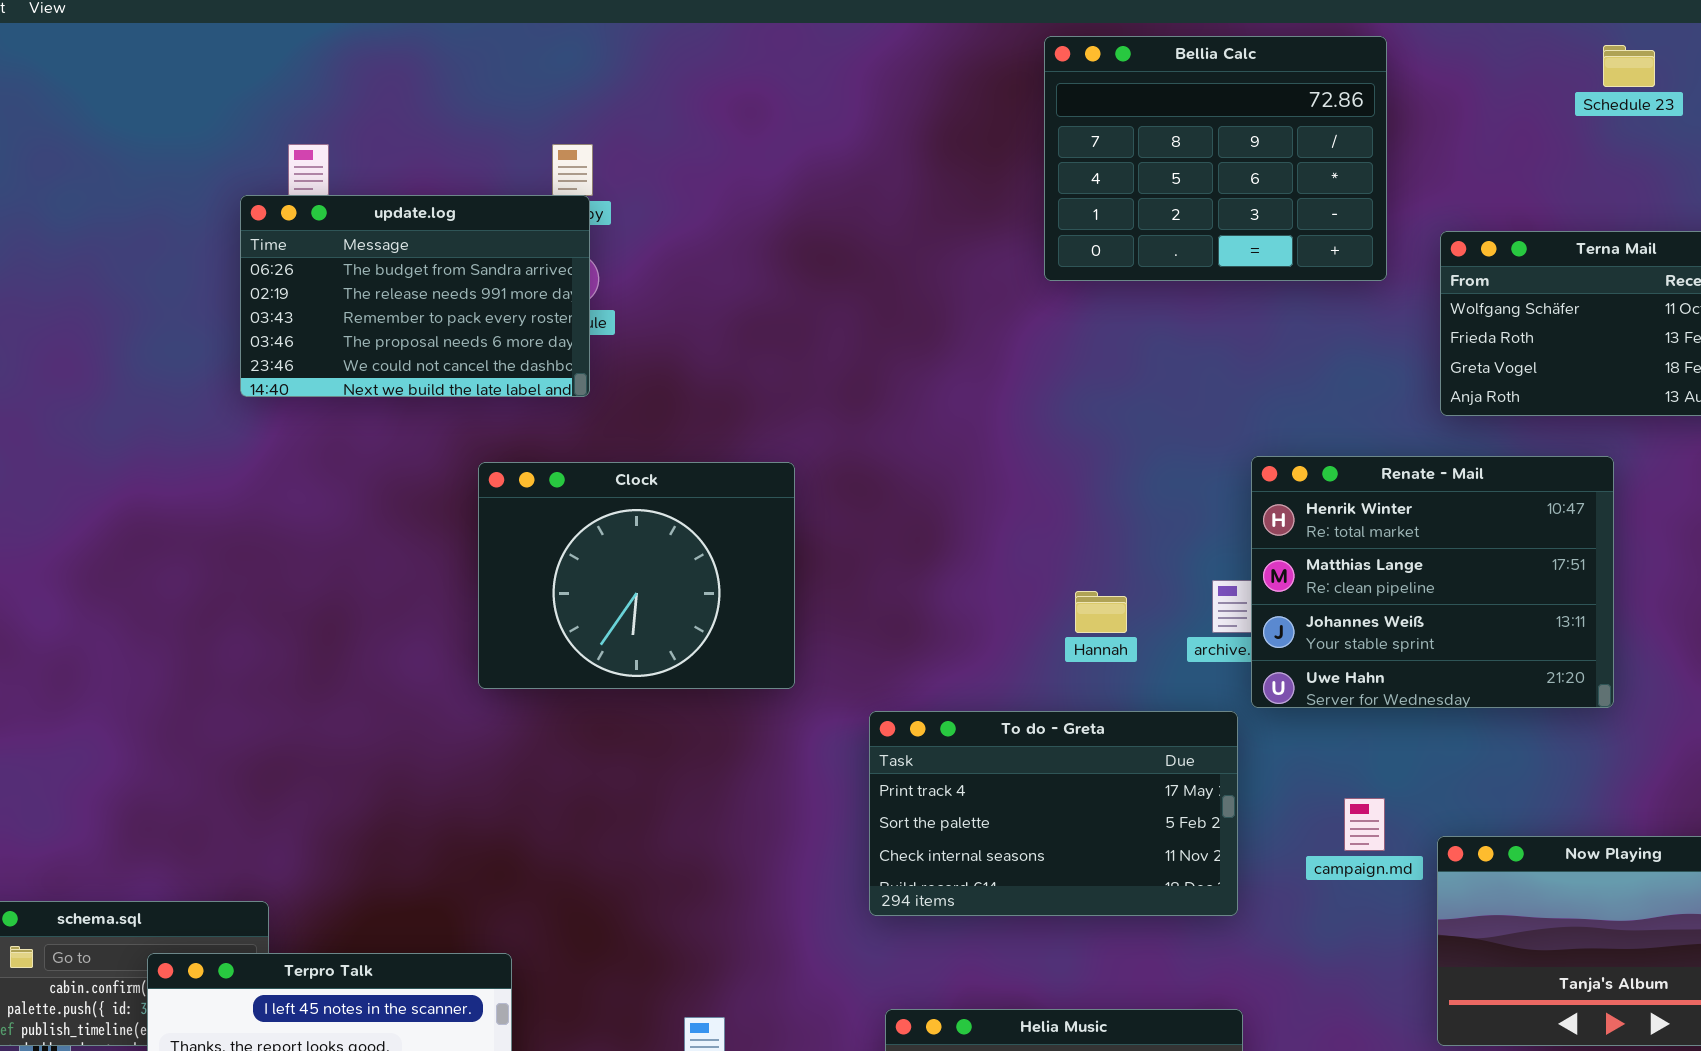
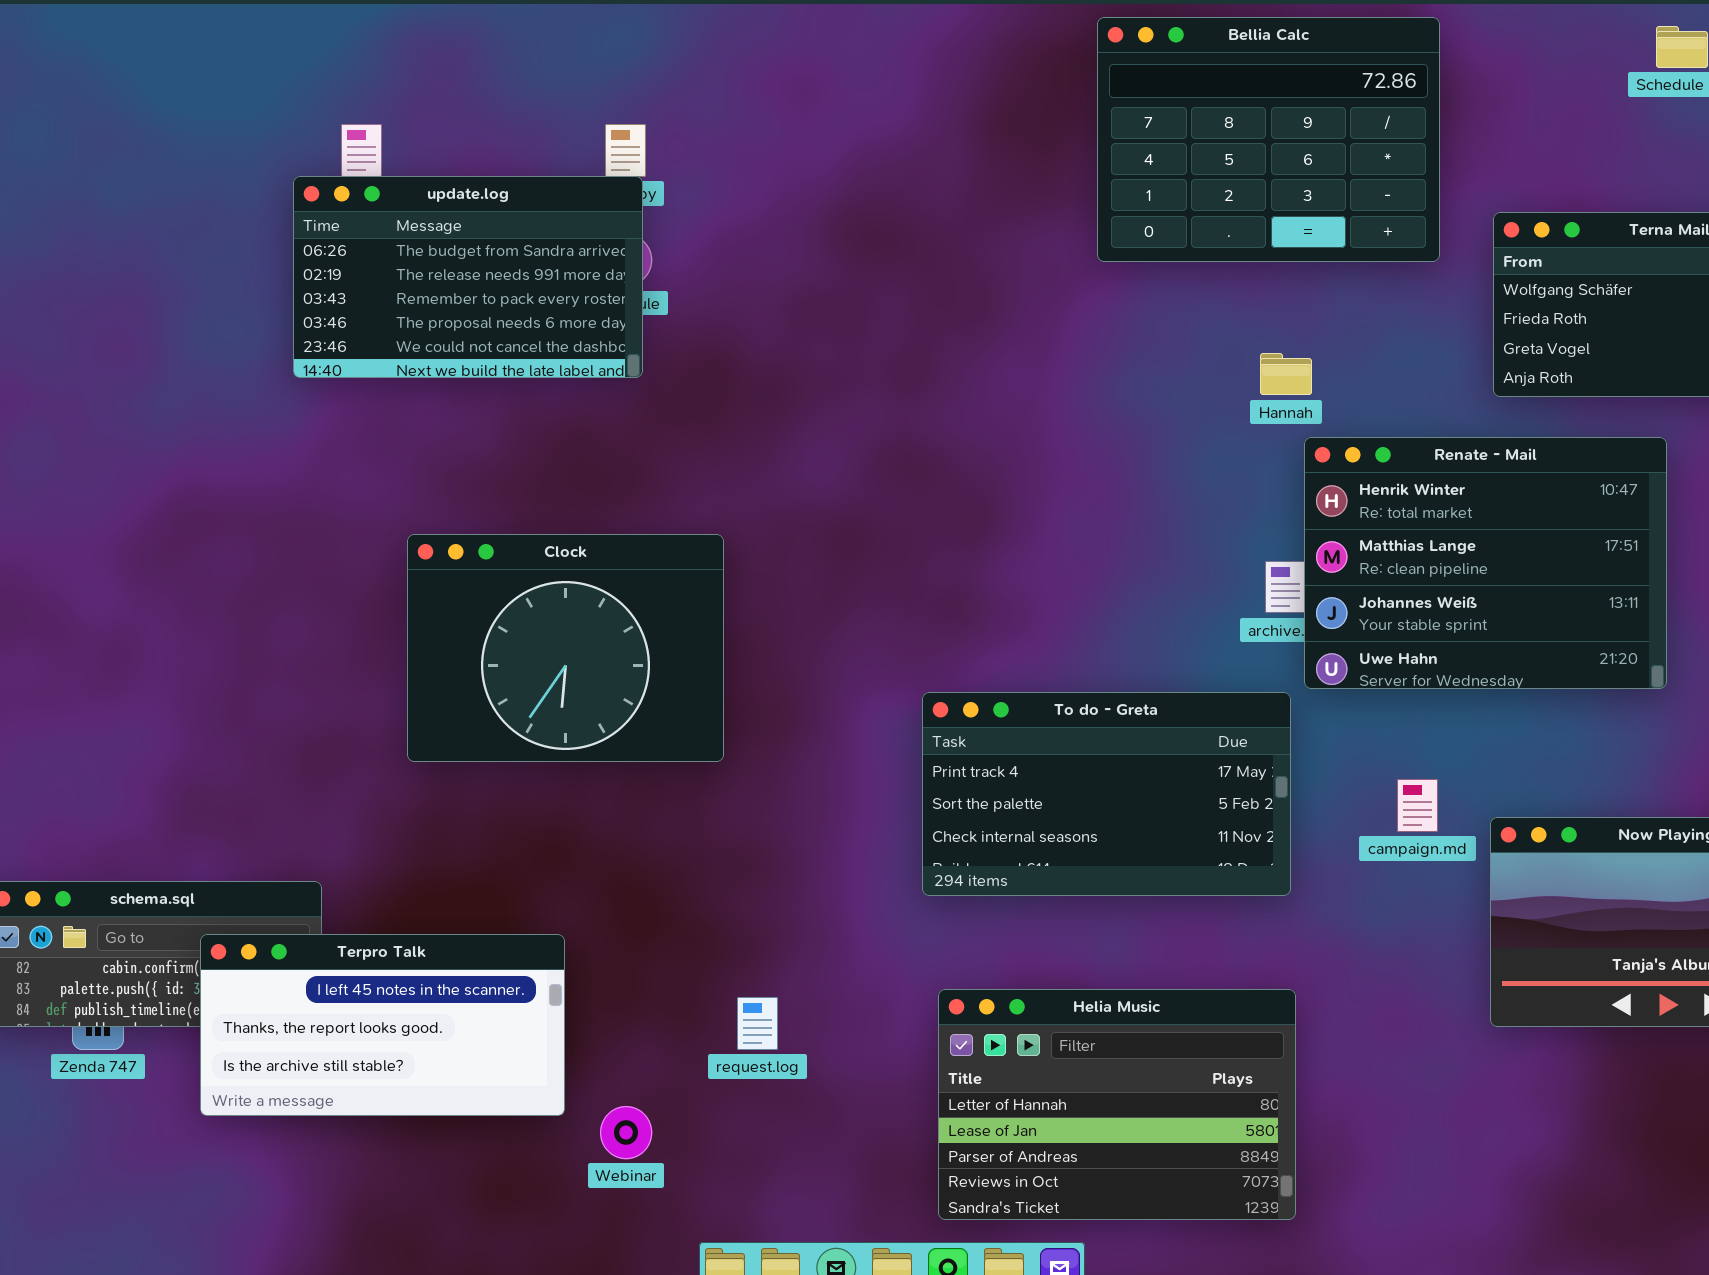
Clock: [478,462,795,689] -> [407,534,724,762], moved
Hannah: [1075,591,1127,633] -> [1260,353,1312,395], moved

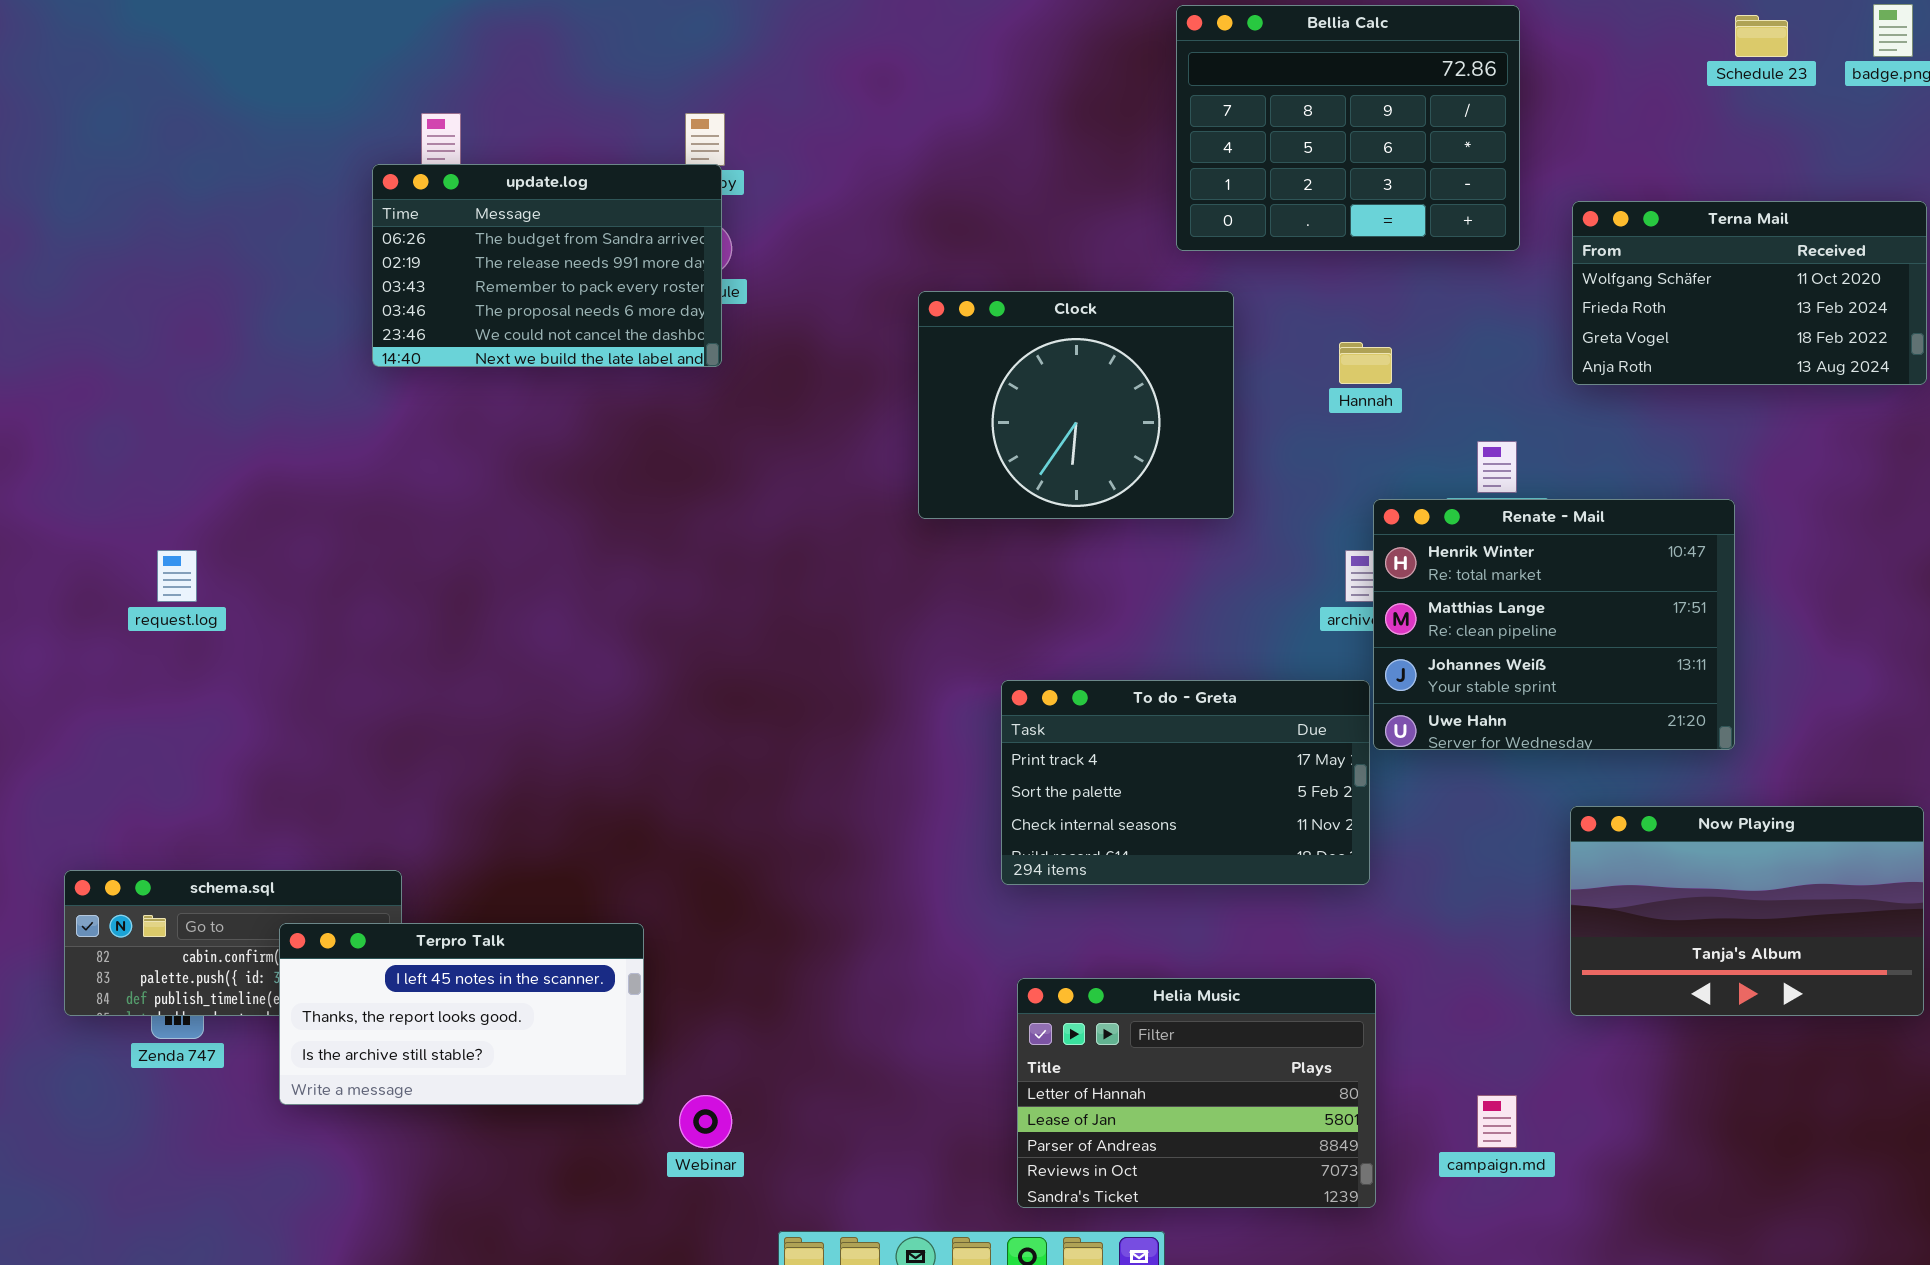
Renate - Mail: [1304,437,1667,689] -> [1373,499,1735,750], moved
Clock: [407,534,724,762] -> [918,291,1234,519], moved
campaign.md: [1397,779,1438,832] -> [1477,1095,1517,1148], moved
request.log: [737,997,778,1050] -> [157,550,197,602], moved

